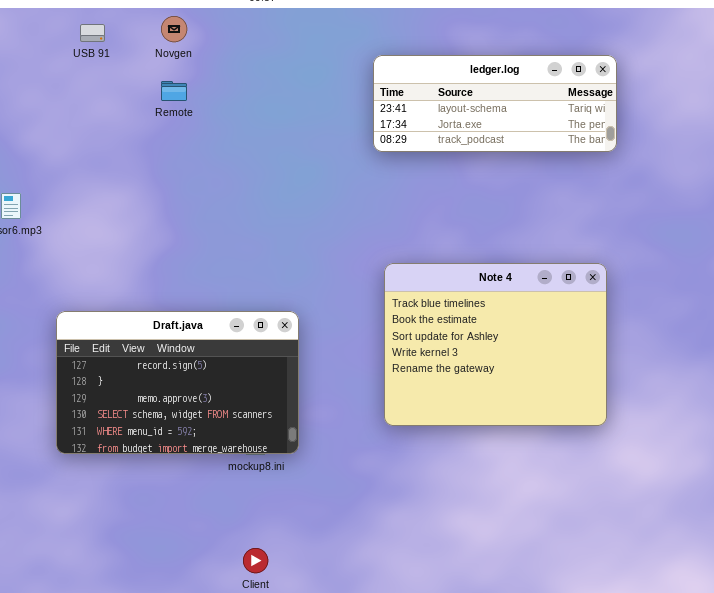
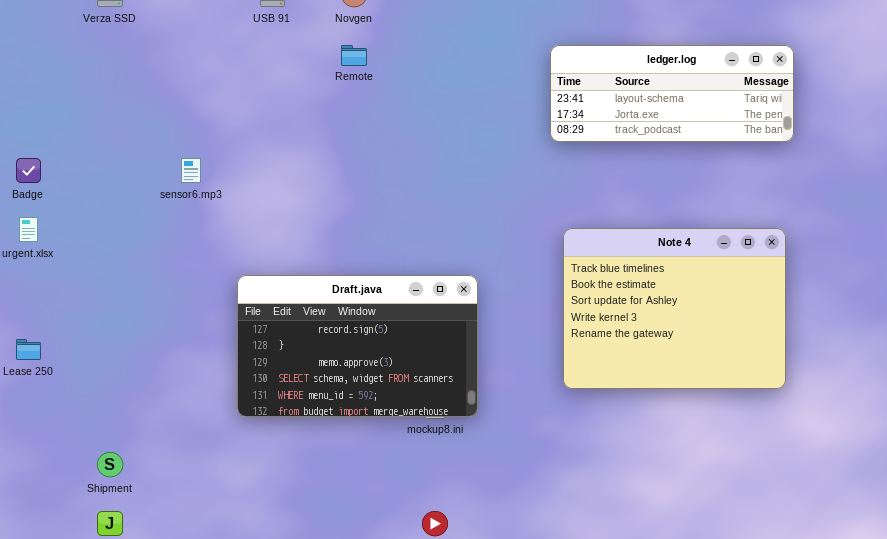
ledger.log: [373,55,617,152] -> [550,45,794,142], moved

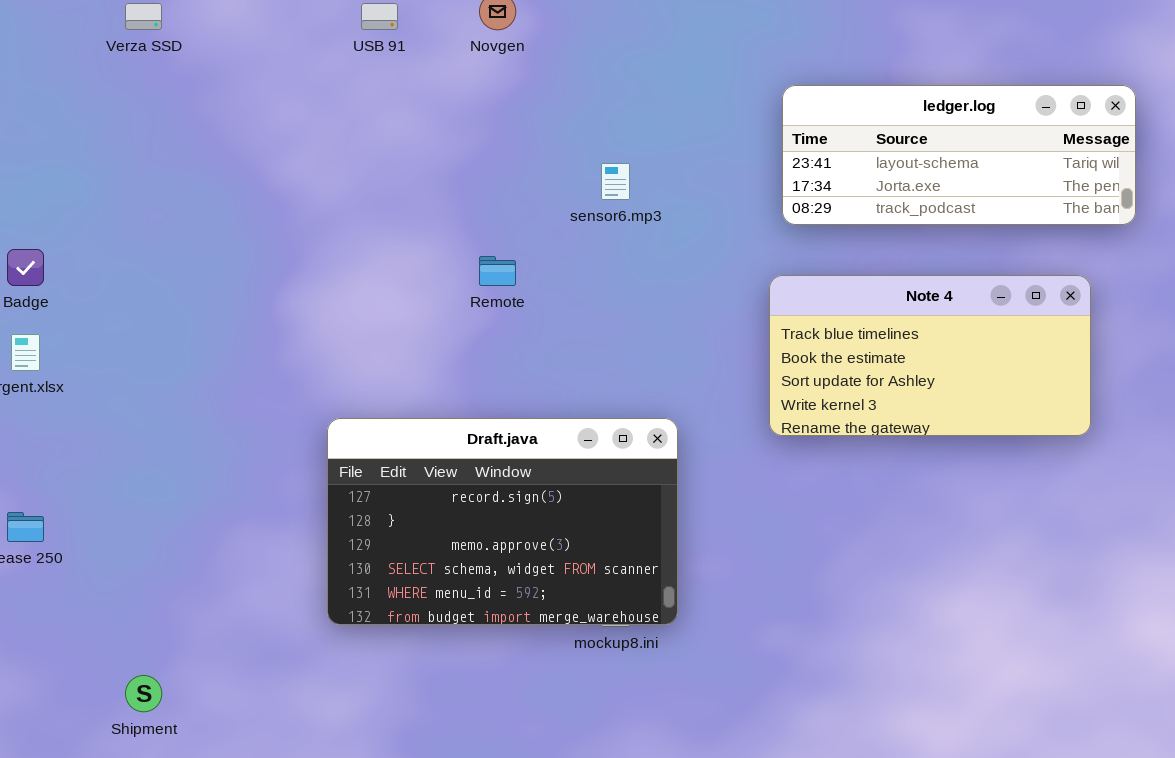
Remote: [341,45,367,66] -> [479,256,516,286], moved
sensor6.mp3: [181,158,201,183] -> [601,163,630,200], moved
Note 4: [563,228,786,389] -> [769,275,1091,436], moved, resized

